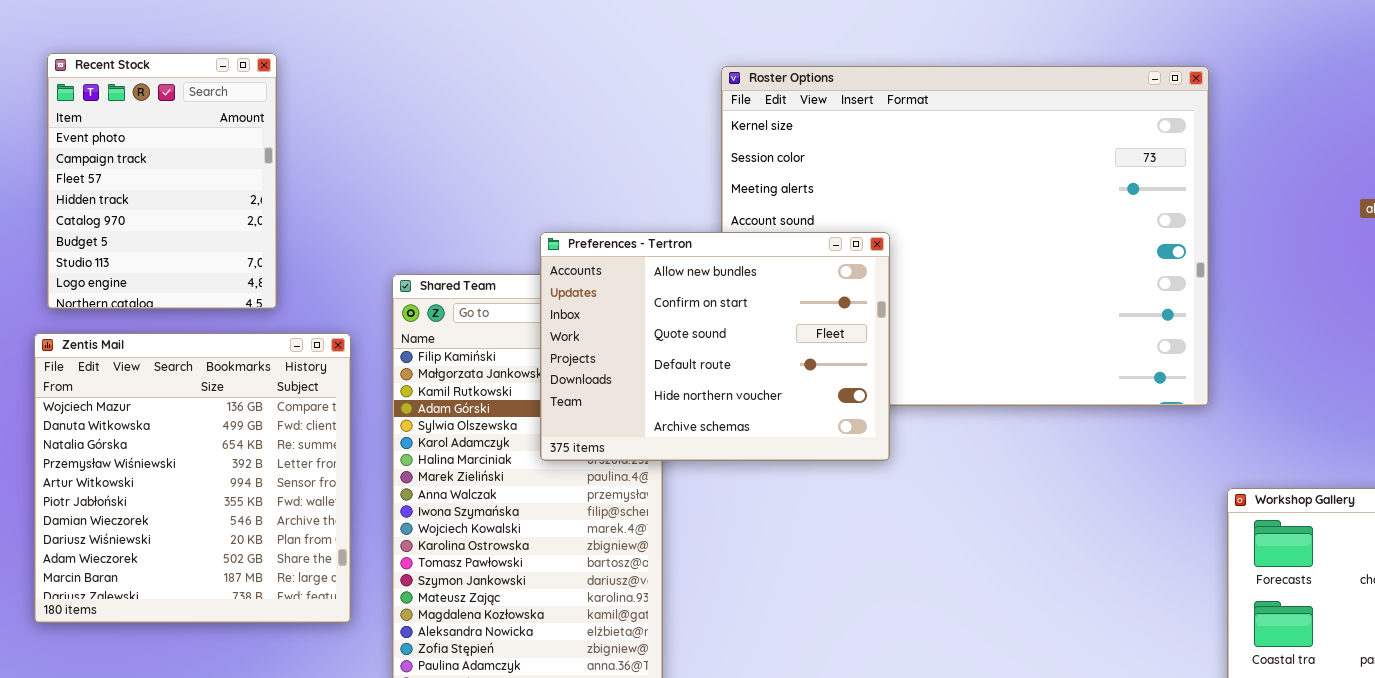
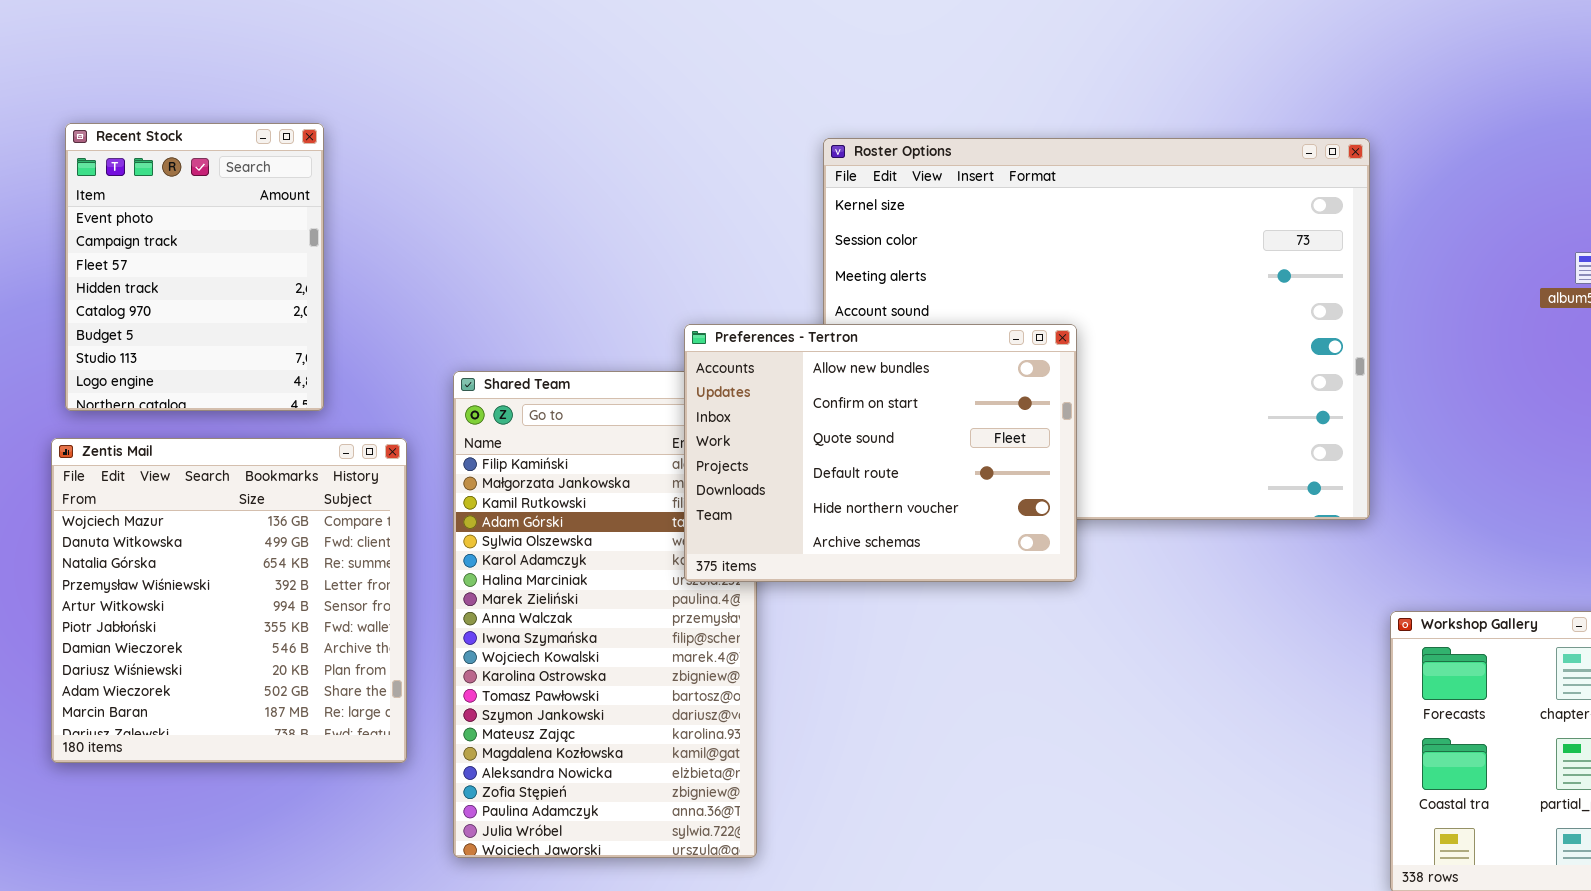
Preferences - Tertron: [540,232,890,461] -> [684,324,1077,582], moved

